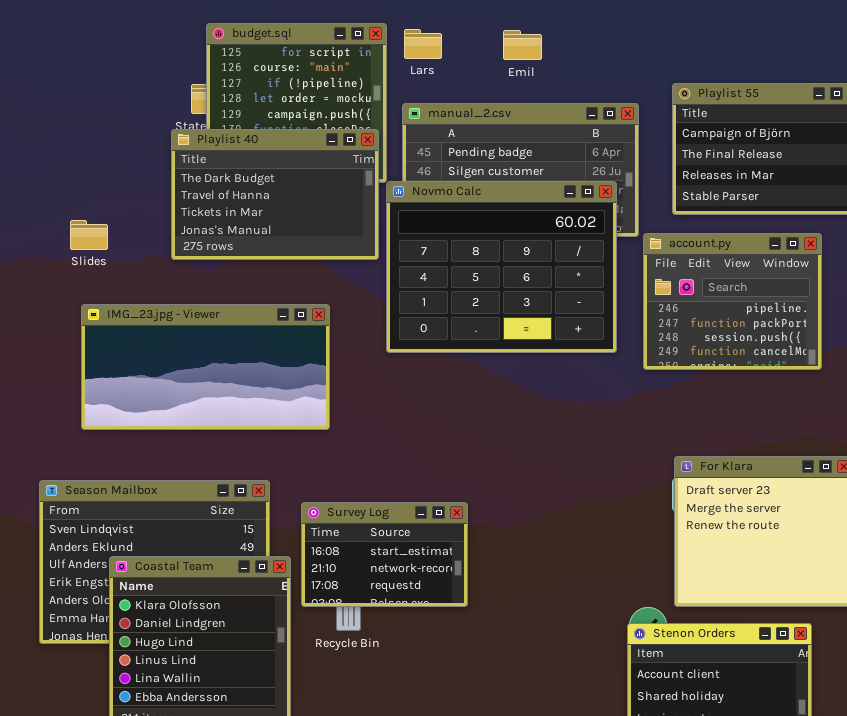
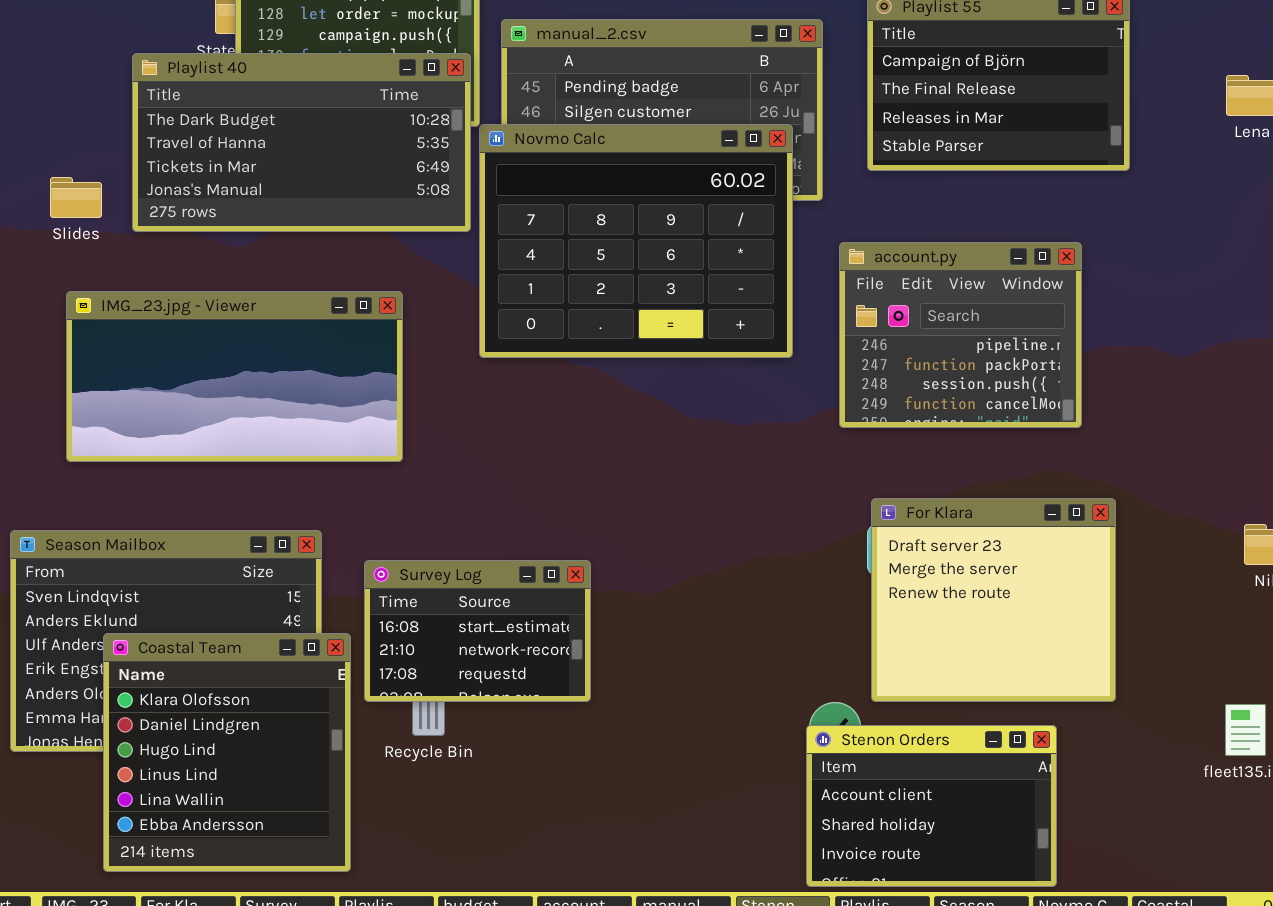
Playlist 40: [171,129,379,260] -> [132,53,471,232], resized
account.py: [643,233,822,370] -> [839,242,1082,428], moved

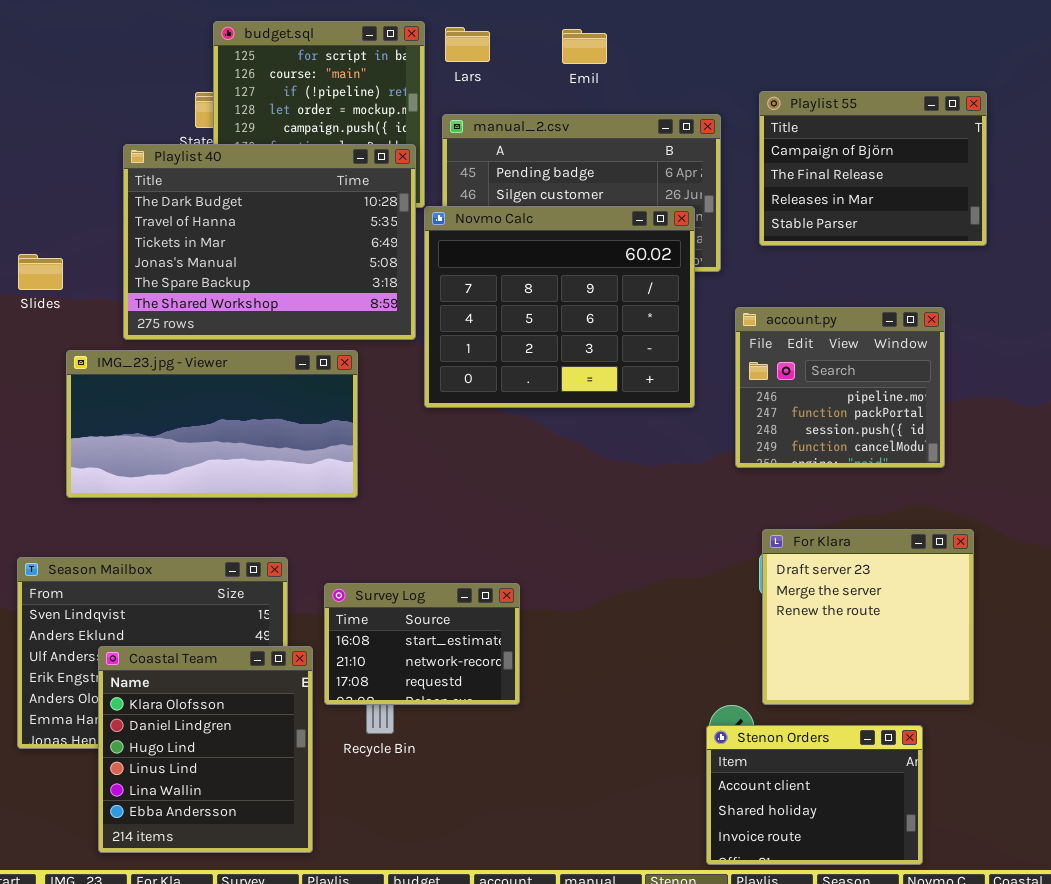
Playlist 40: [132,53,471,232] -> [123,144,416,340], resized
Slides: [50,177,102,218] -> [18,254,63,290], moved

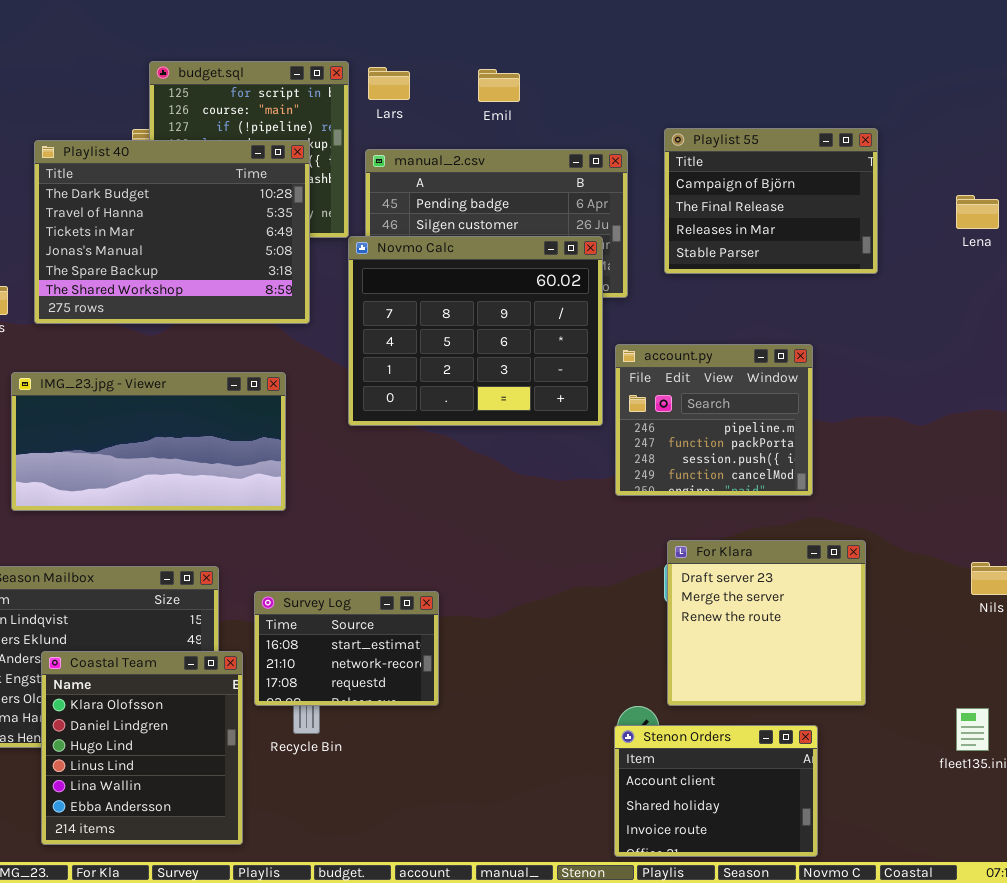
Playlist 40: [123,144,416,340] -> [34,140,310,324], moved
account.py: [735,307,945,468] -> [615,344,813,496], moved

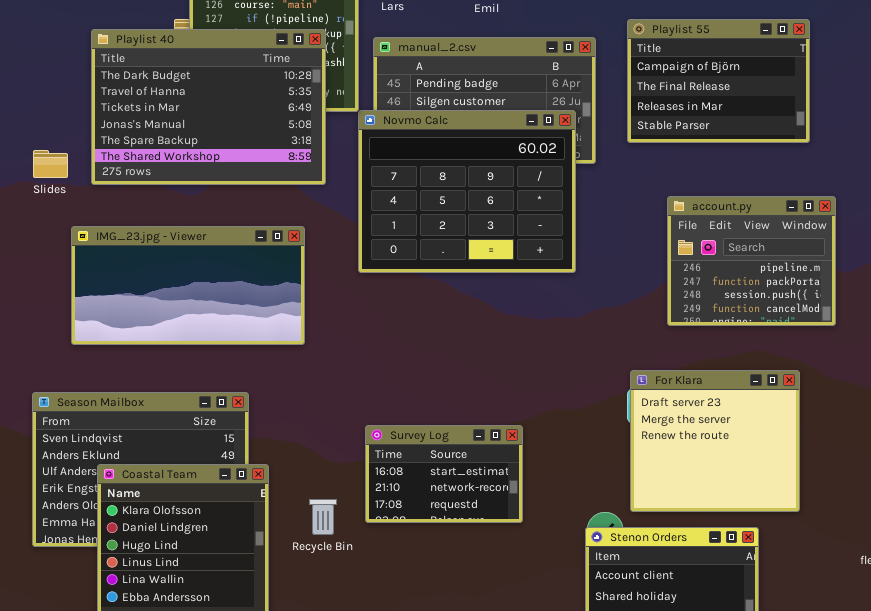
account.py: [615,344,813,496] -> [667,196,836,326], moved
Survey Log: [254,591,439,706] -> [365,425,523,523], moved

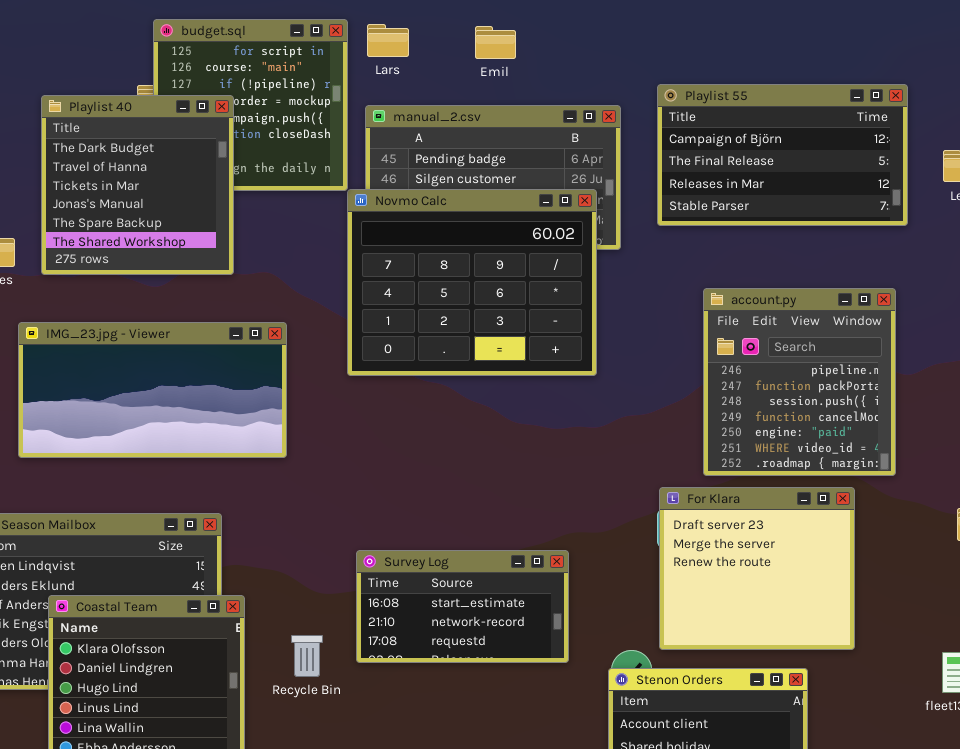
Playlist 55: [627,19,810,143] -> [657,84,908,226], resized
Playlist 40: [91,29,326,185] -> [41,95,234,275], resized
account.py: [667,196,836,326] -> [703,288,896,476], resized
Survey Log: [365,425,523,523] -> [356,550,569,663], resized

